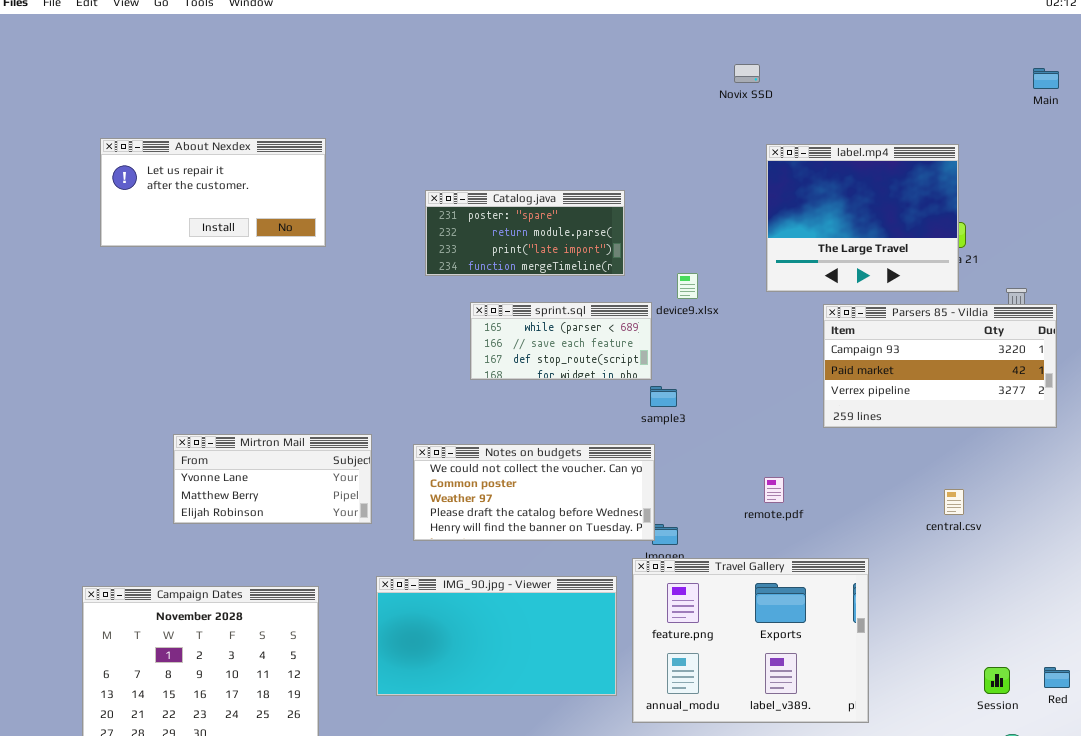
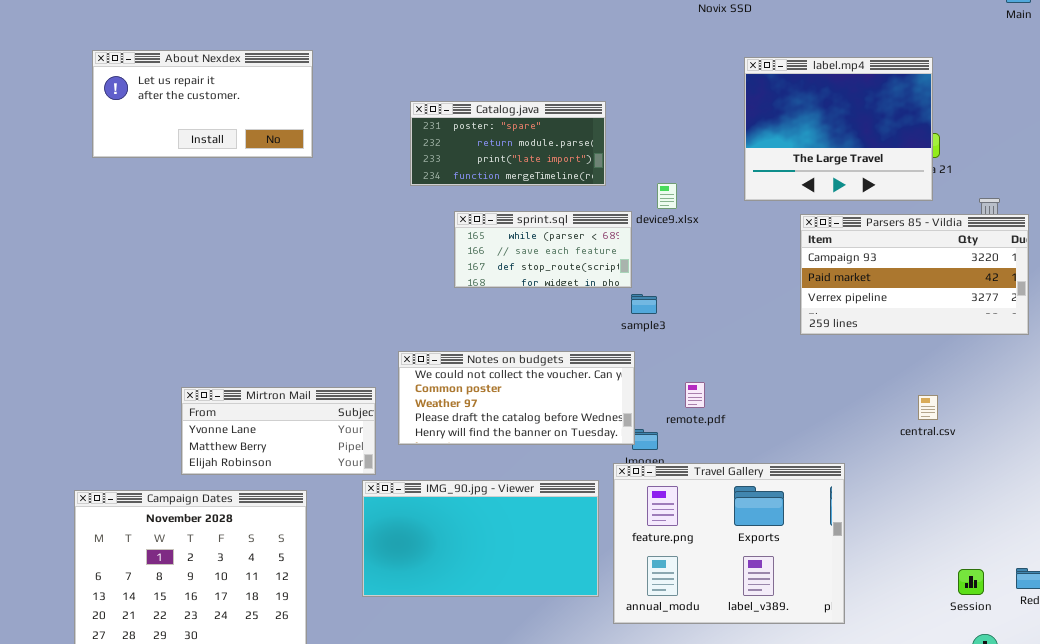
Mirtron Mail: [173,434,372,524] -> [181,387,376,475], moved
remote.pdf: [764,477,784,503] -> [685,382,705,408], moved

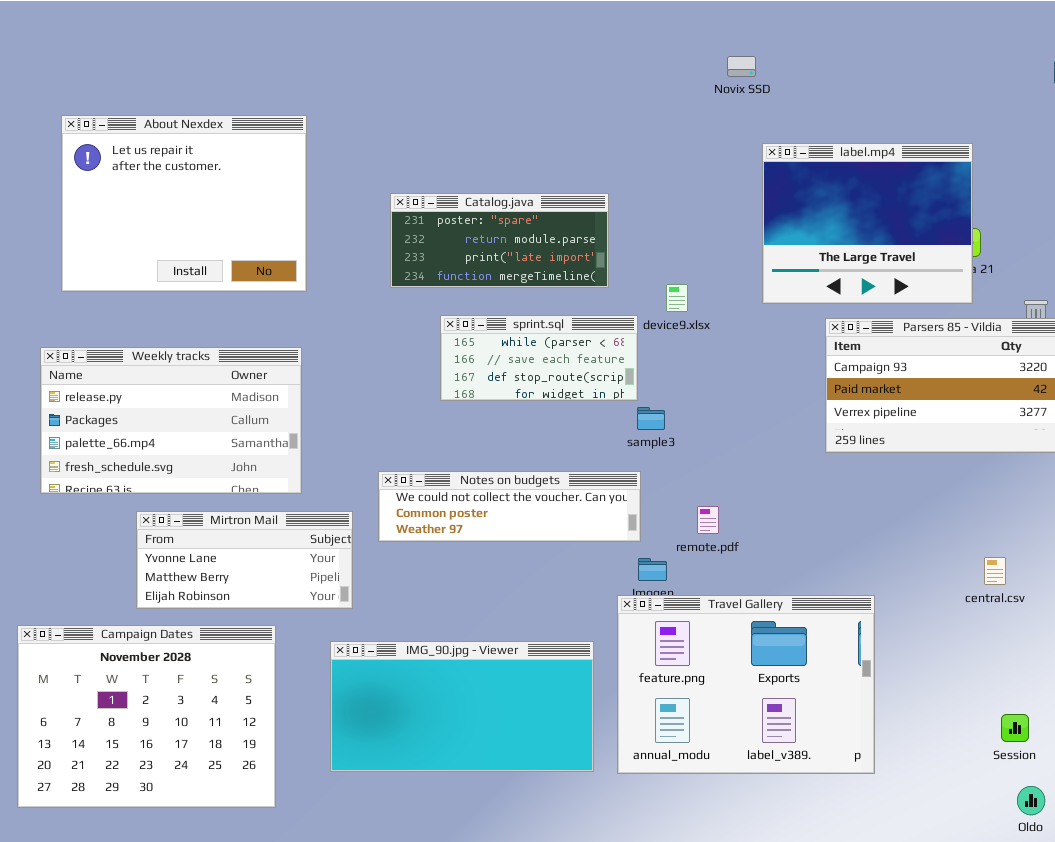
About Nexdex: [92,50,313,158] -> [61,115,307,292], moved, resized
Weekly tracks: none -> [40,347,302,494], opened
Notes on budgets: [398,351,635,445] -> [378,471,641,542], resized
central.csv: [918,395,938,420] -> [984,557,1006,585], moved
IMG_90.jpg - Viewer: [362,480,599,597] -> [330,641,594,772], moved

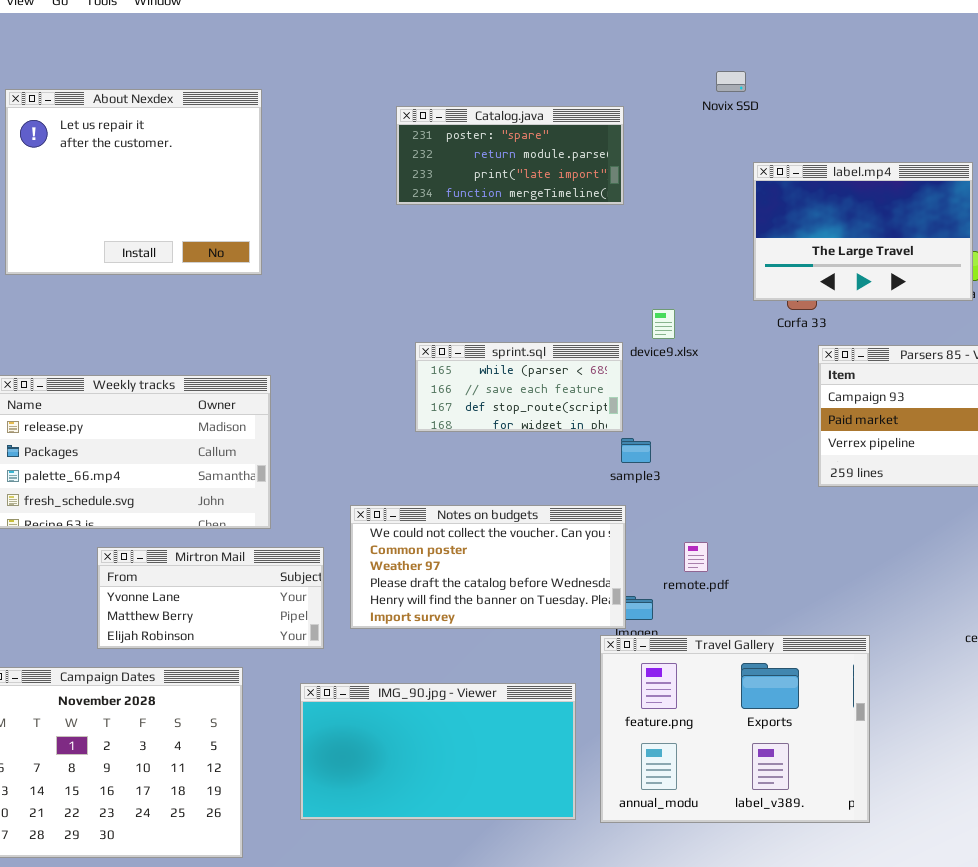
About Nexdex: [61,115,307,292] -> [5,89,262,275], moved
label.mp4: [762,143,973,304] -> [753,162,973,301], resized
Catalog.java: [390,193,609,288] -> [396,106,624,205], moved
Notes on budgets: [378,471,641,542] -> [350,505,626,629], resized

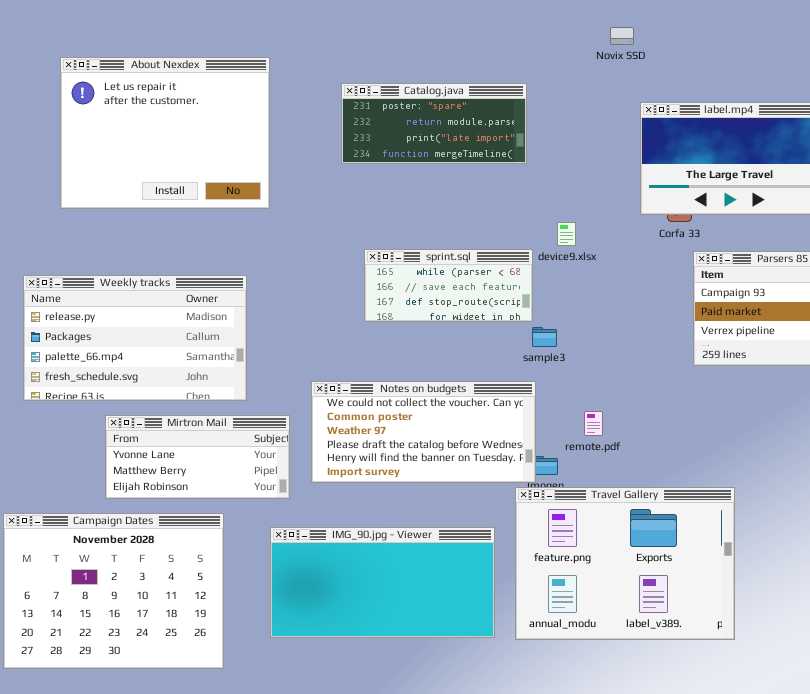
About Nexdex: [5,89,262,275] -> [60,57,270,209], moved
Catalog.java: [396,106,624,205] -> [341,83,527,164], moved

